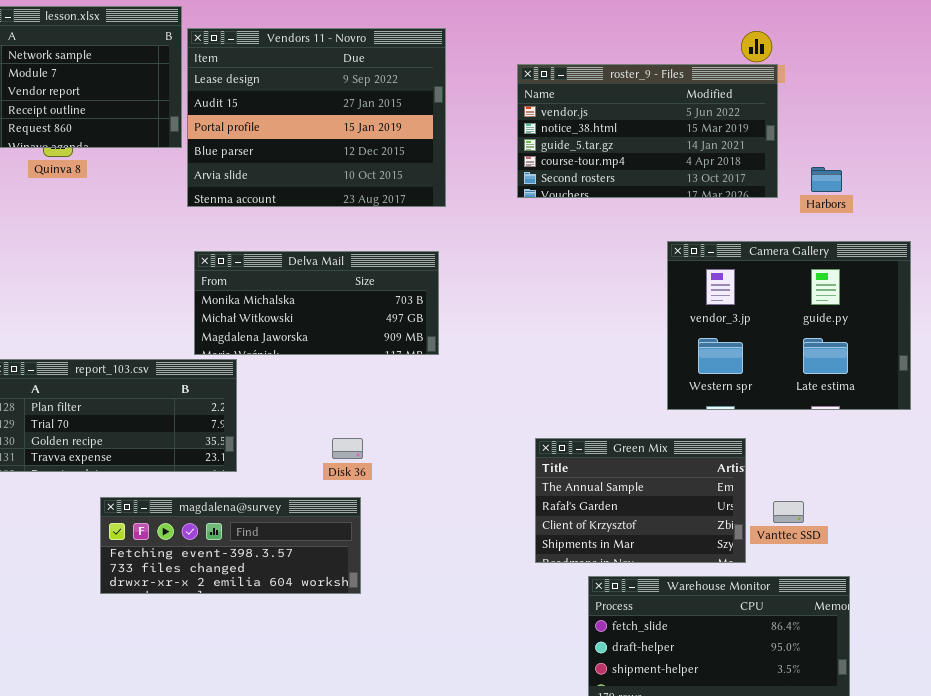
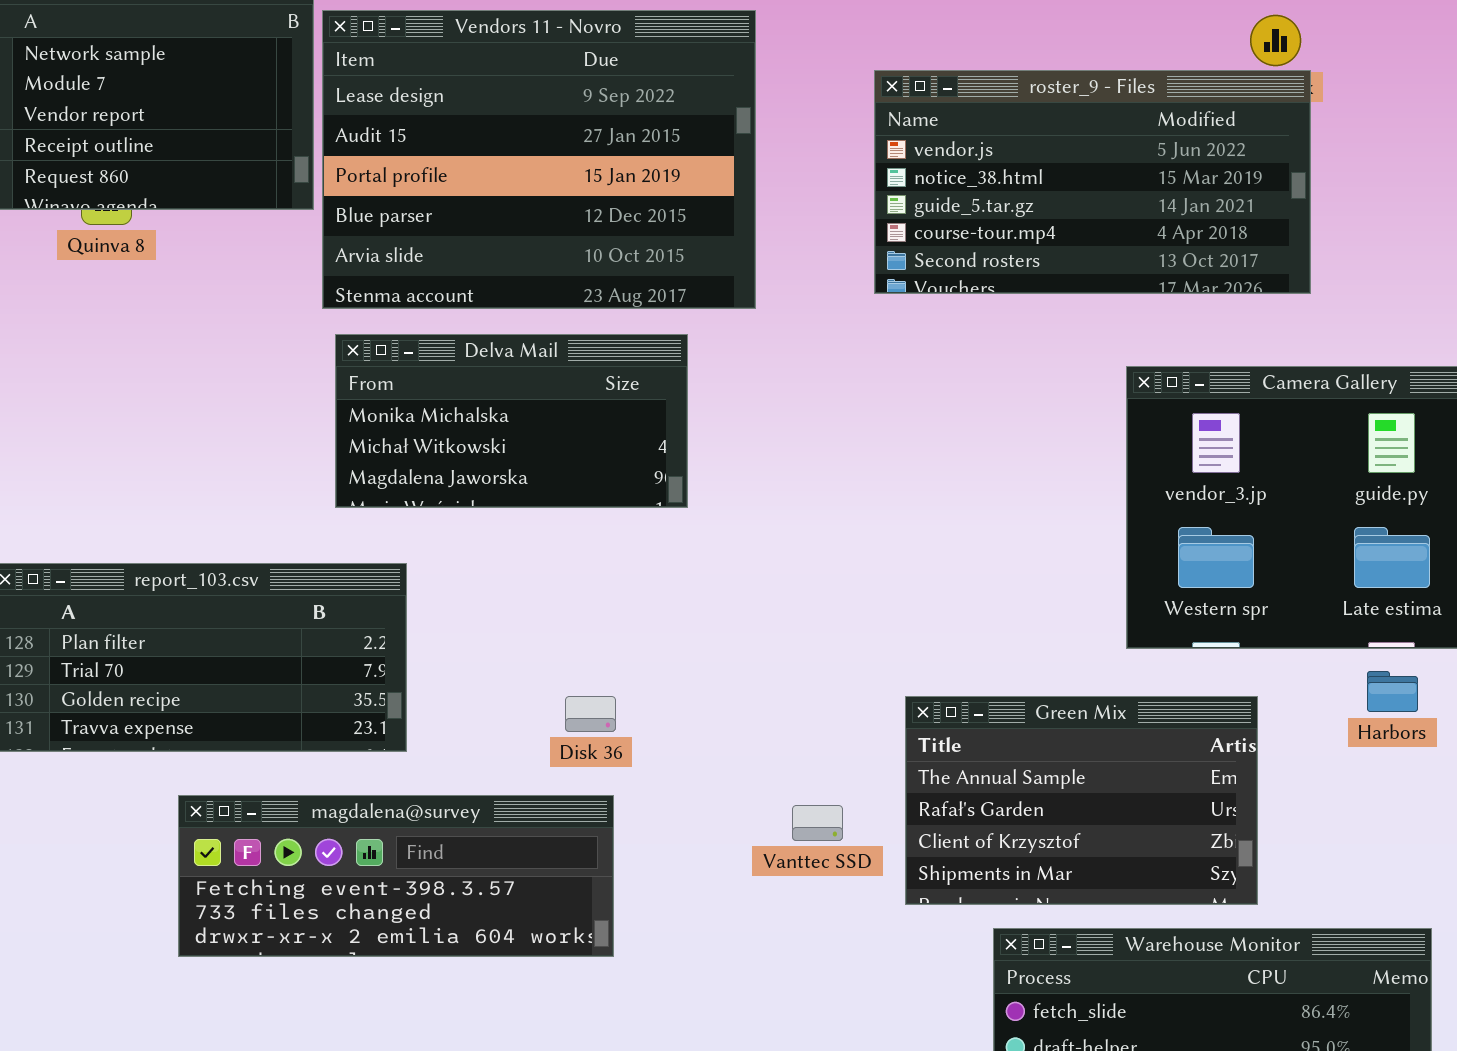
Harbors: [811,167,842,192] -> [1367,671,1418,712], moved
Delva Mail: [194,251,439,355] -> [335,334,688,508], moved, resized
Vanttec SSD: [773,501,804,523] -> [792,805,843,841], moved

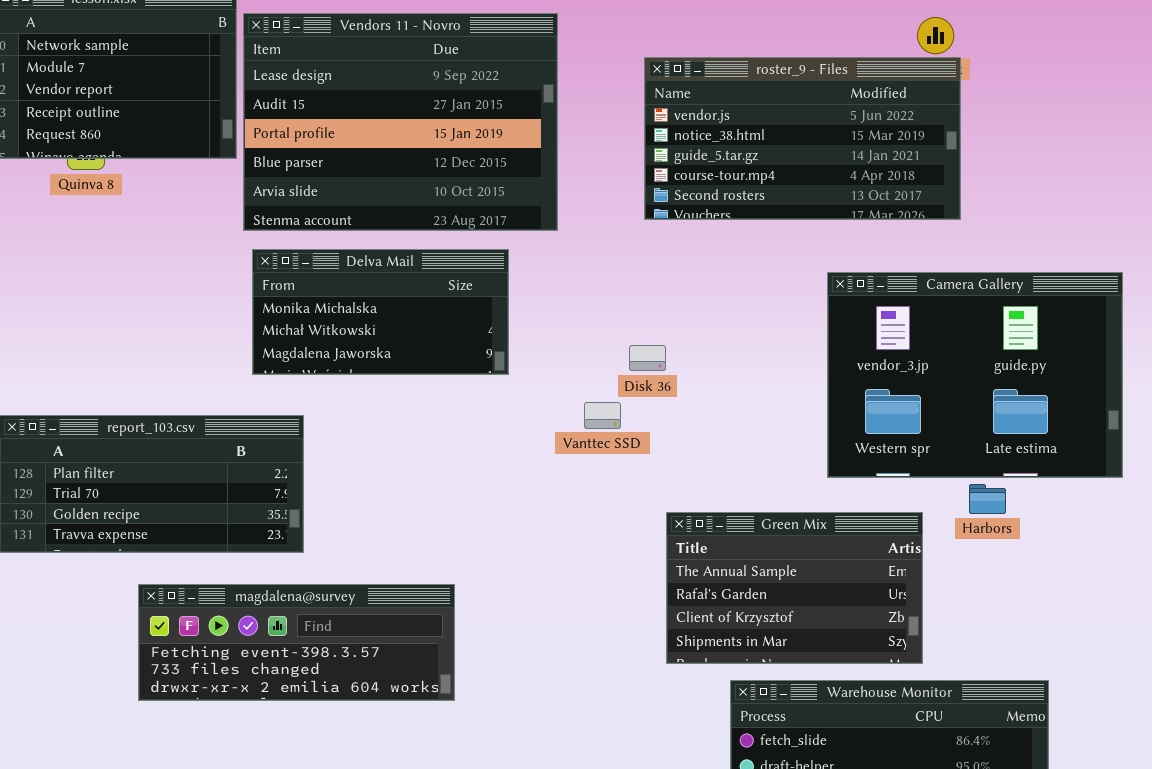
Harbors: [1367,671,1418,712] -> [969,484,1006,514], moved
Disk 36: [565,696,616,732] -> [629,345,666,371], moved
Vanttec SSD: [792,805,843,841] -> [584,402,621,429], moved

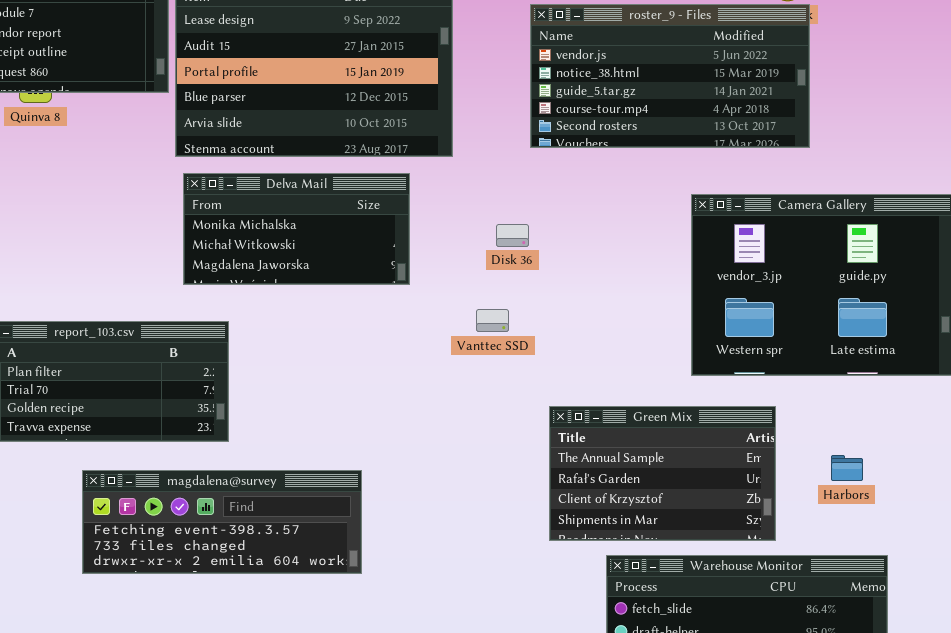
Disk 36: [629,345,666,371] -> [496,224,529,247], moved
Harbors: [969,484,1006,514] -> [831,455,863,481], moved

